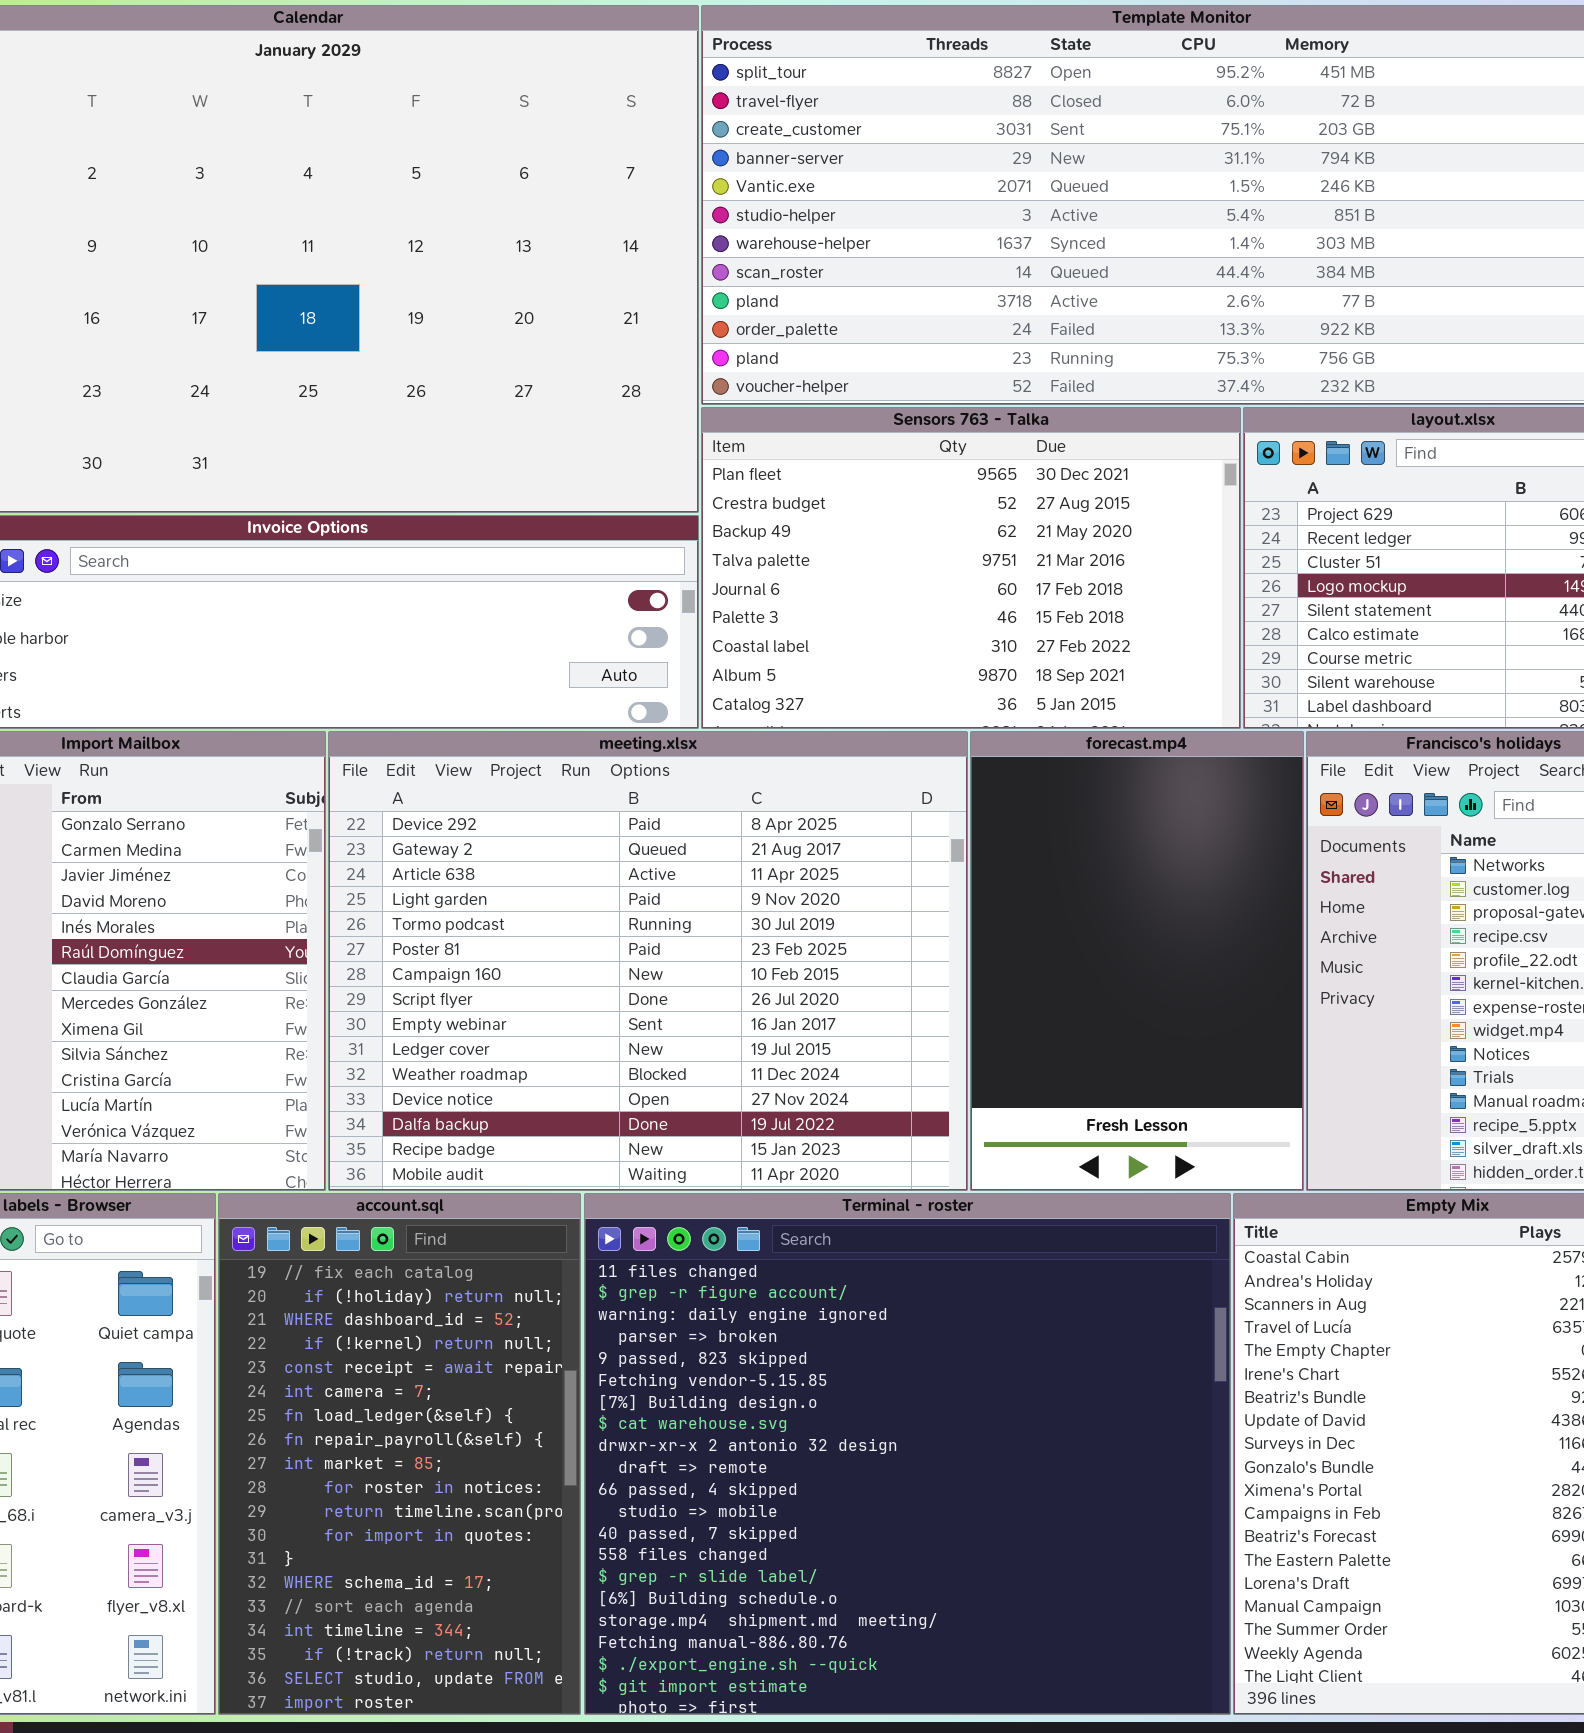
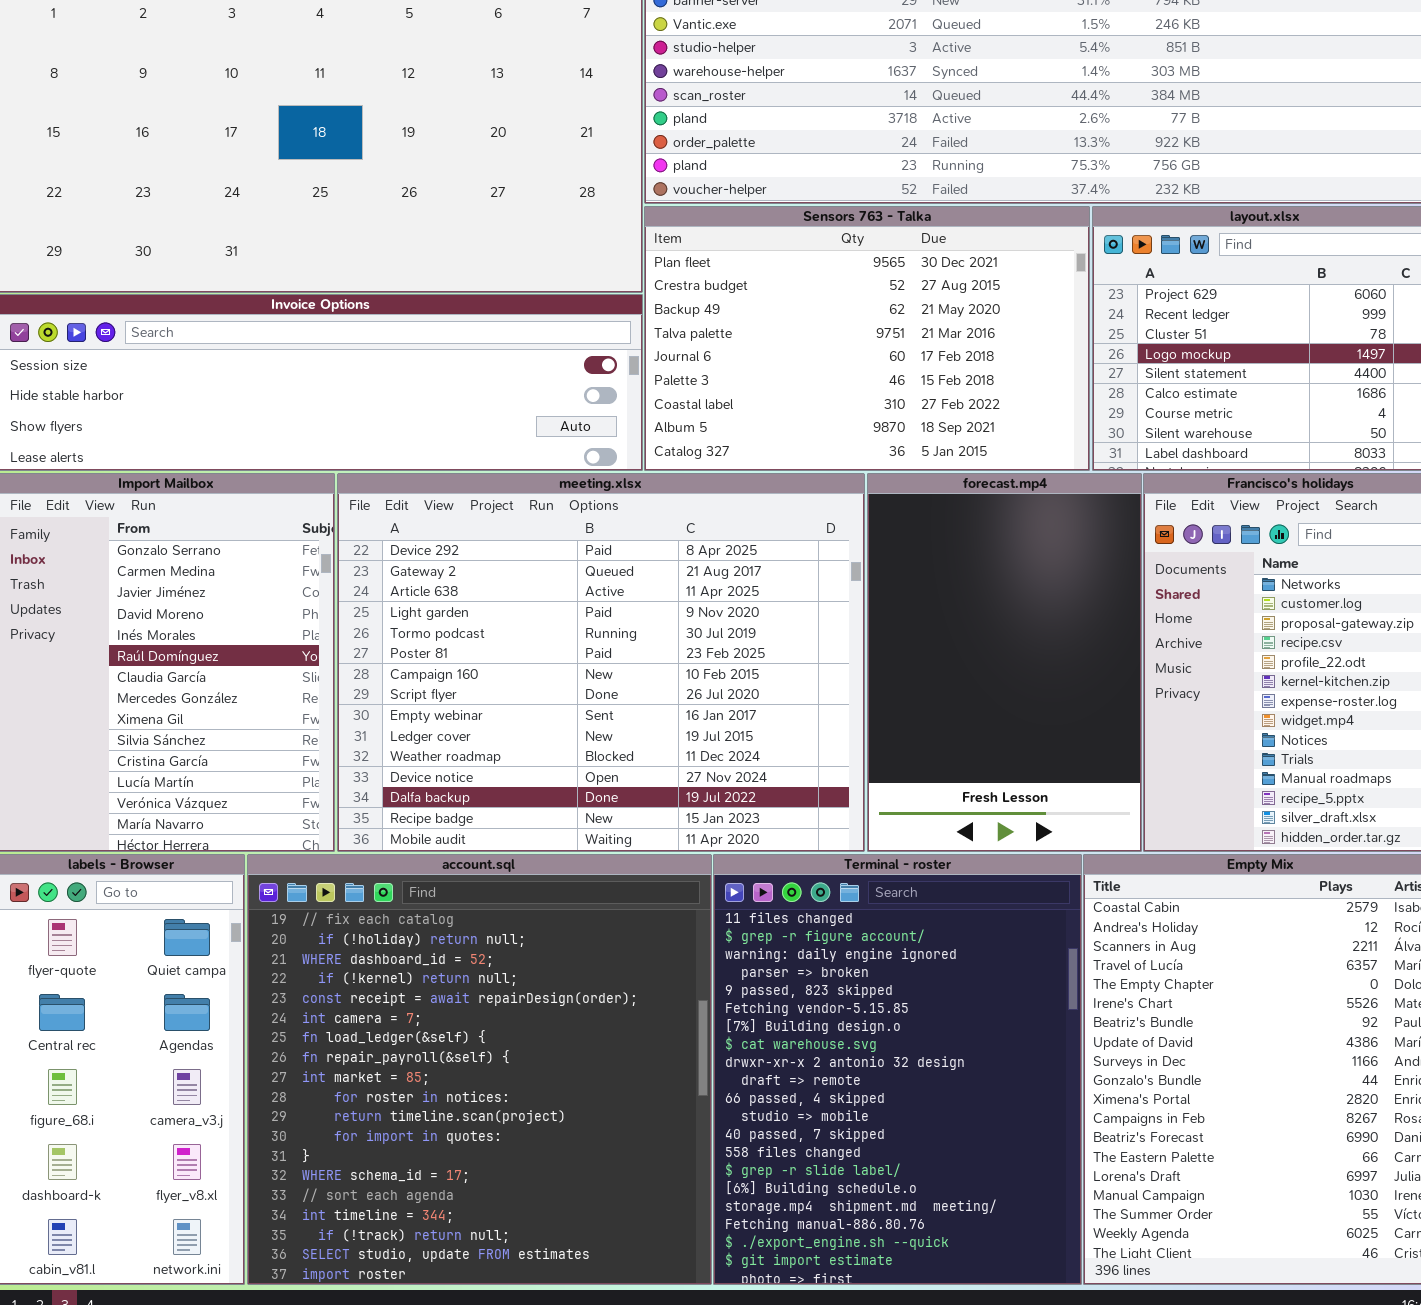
account.sql: [218,1193,581,1715] -> [247,854,712,1285], resized
Terminal - roster: [584,1193,1231,1715] -> [713,854,1082,1285], resized

